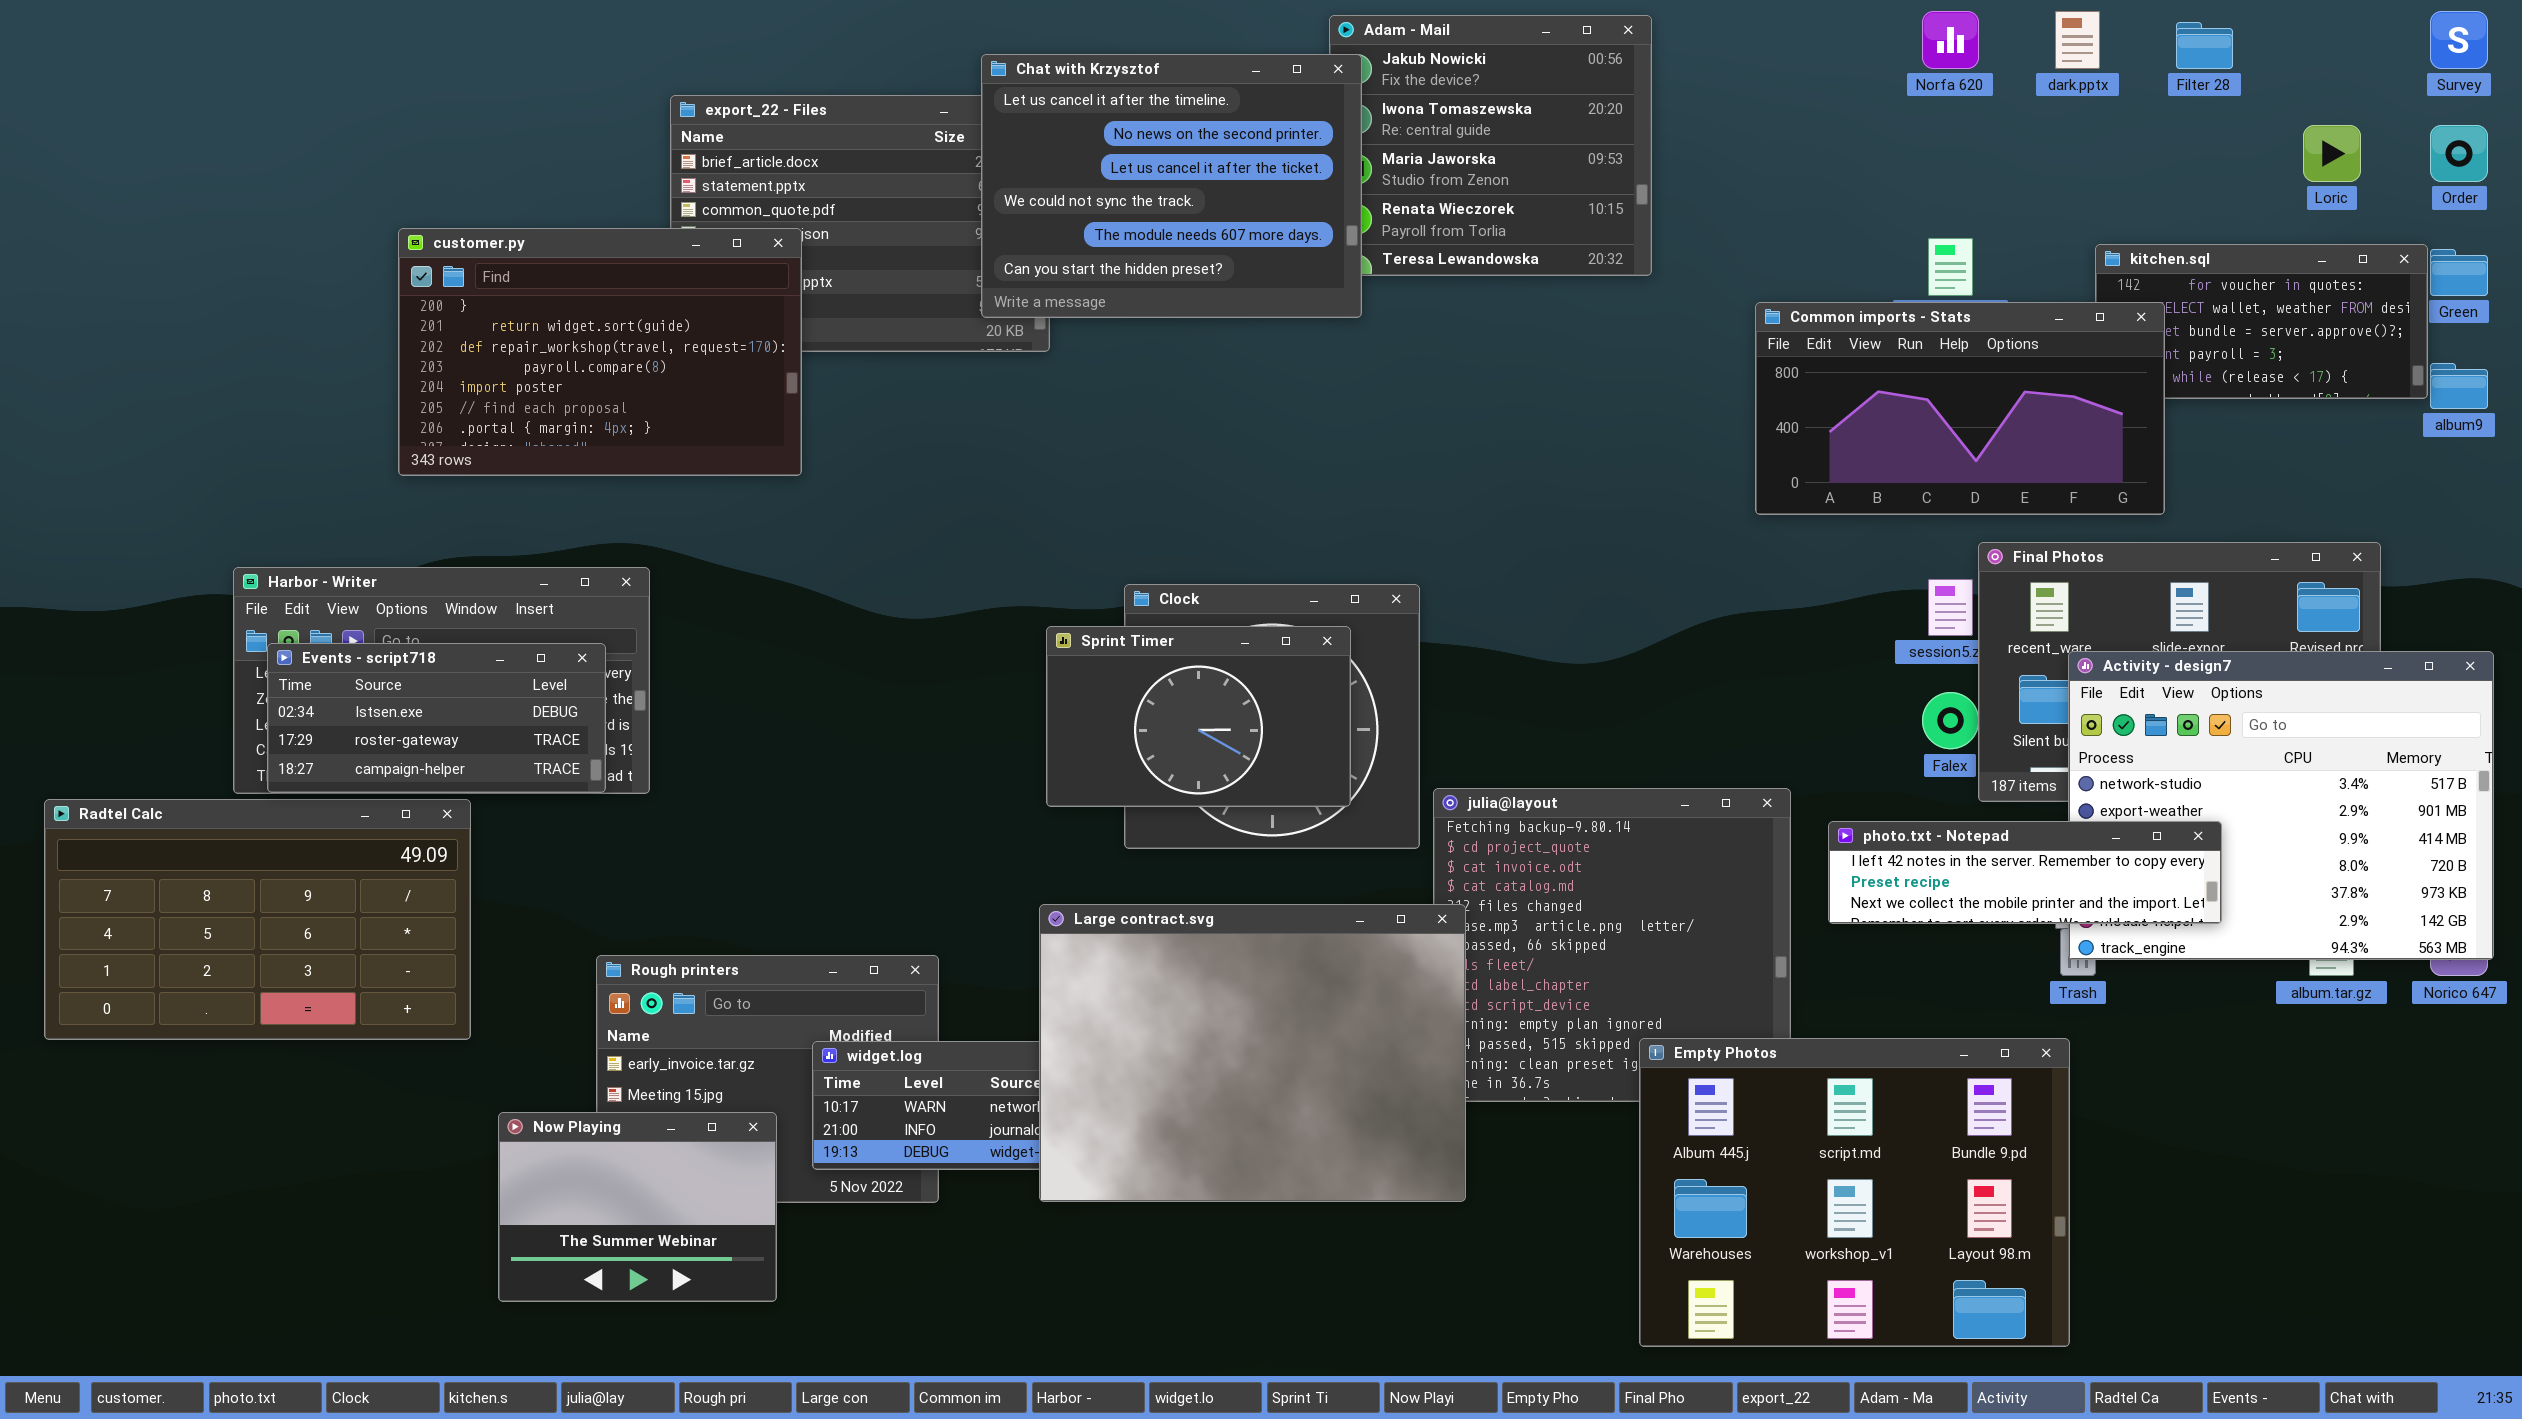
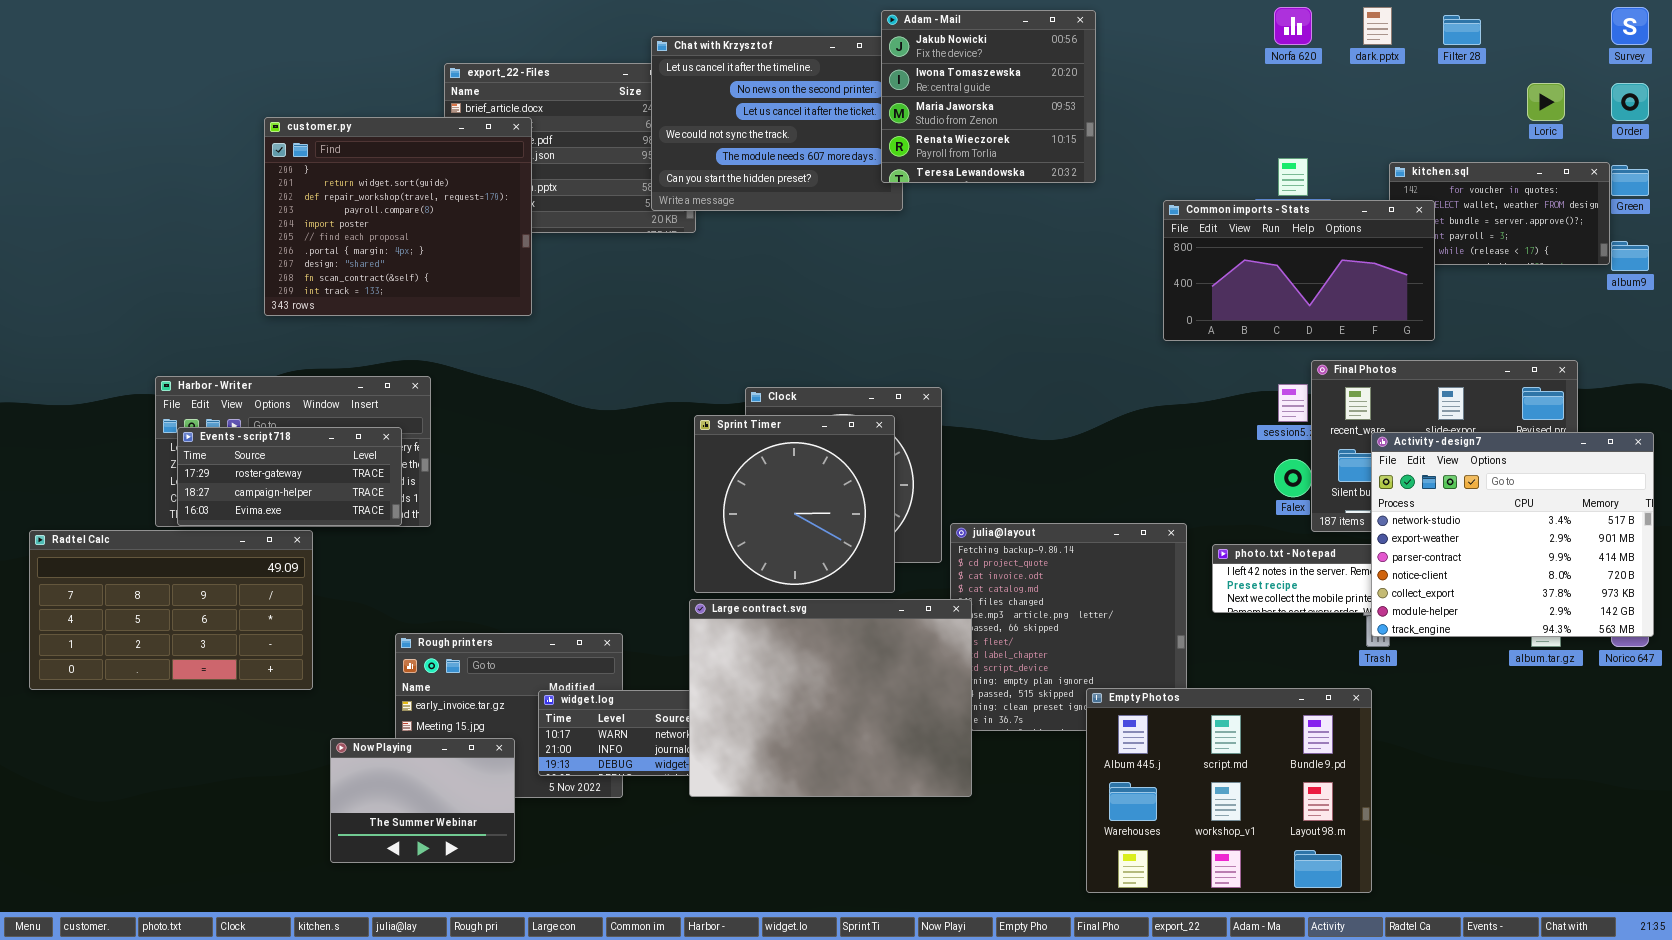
Adam - Mail: [1329,15,1652,276] -> [881,10,1096,183], raised
customer.py: [398,228,802,476] -> [264,117,532,316], resized
Sprint Timer: [1046,626,1351,807] -> [694,415,895,593], resized
Events - script718: [267,643,606,793] -> [177,427,402,526], scrolled down 1 row
Activity - design7: [2068,651,2494,960] -> [1371,432,1654,637], raised

